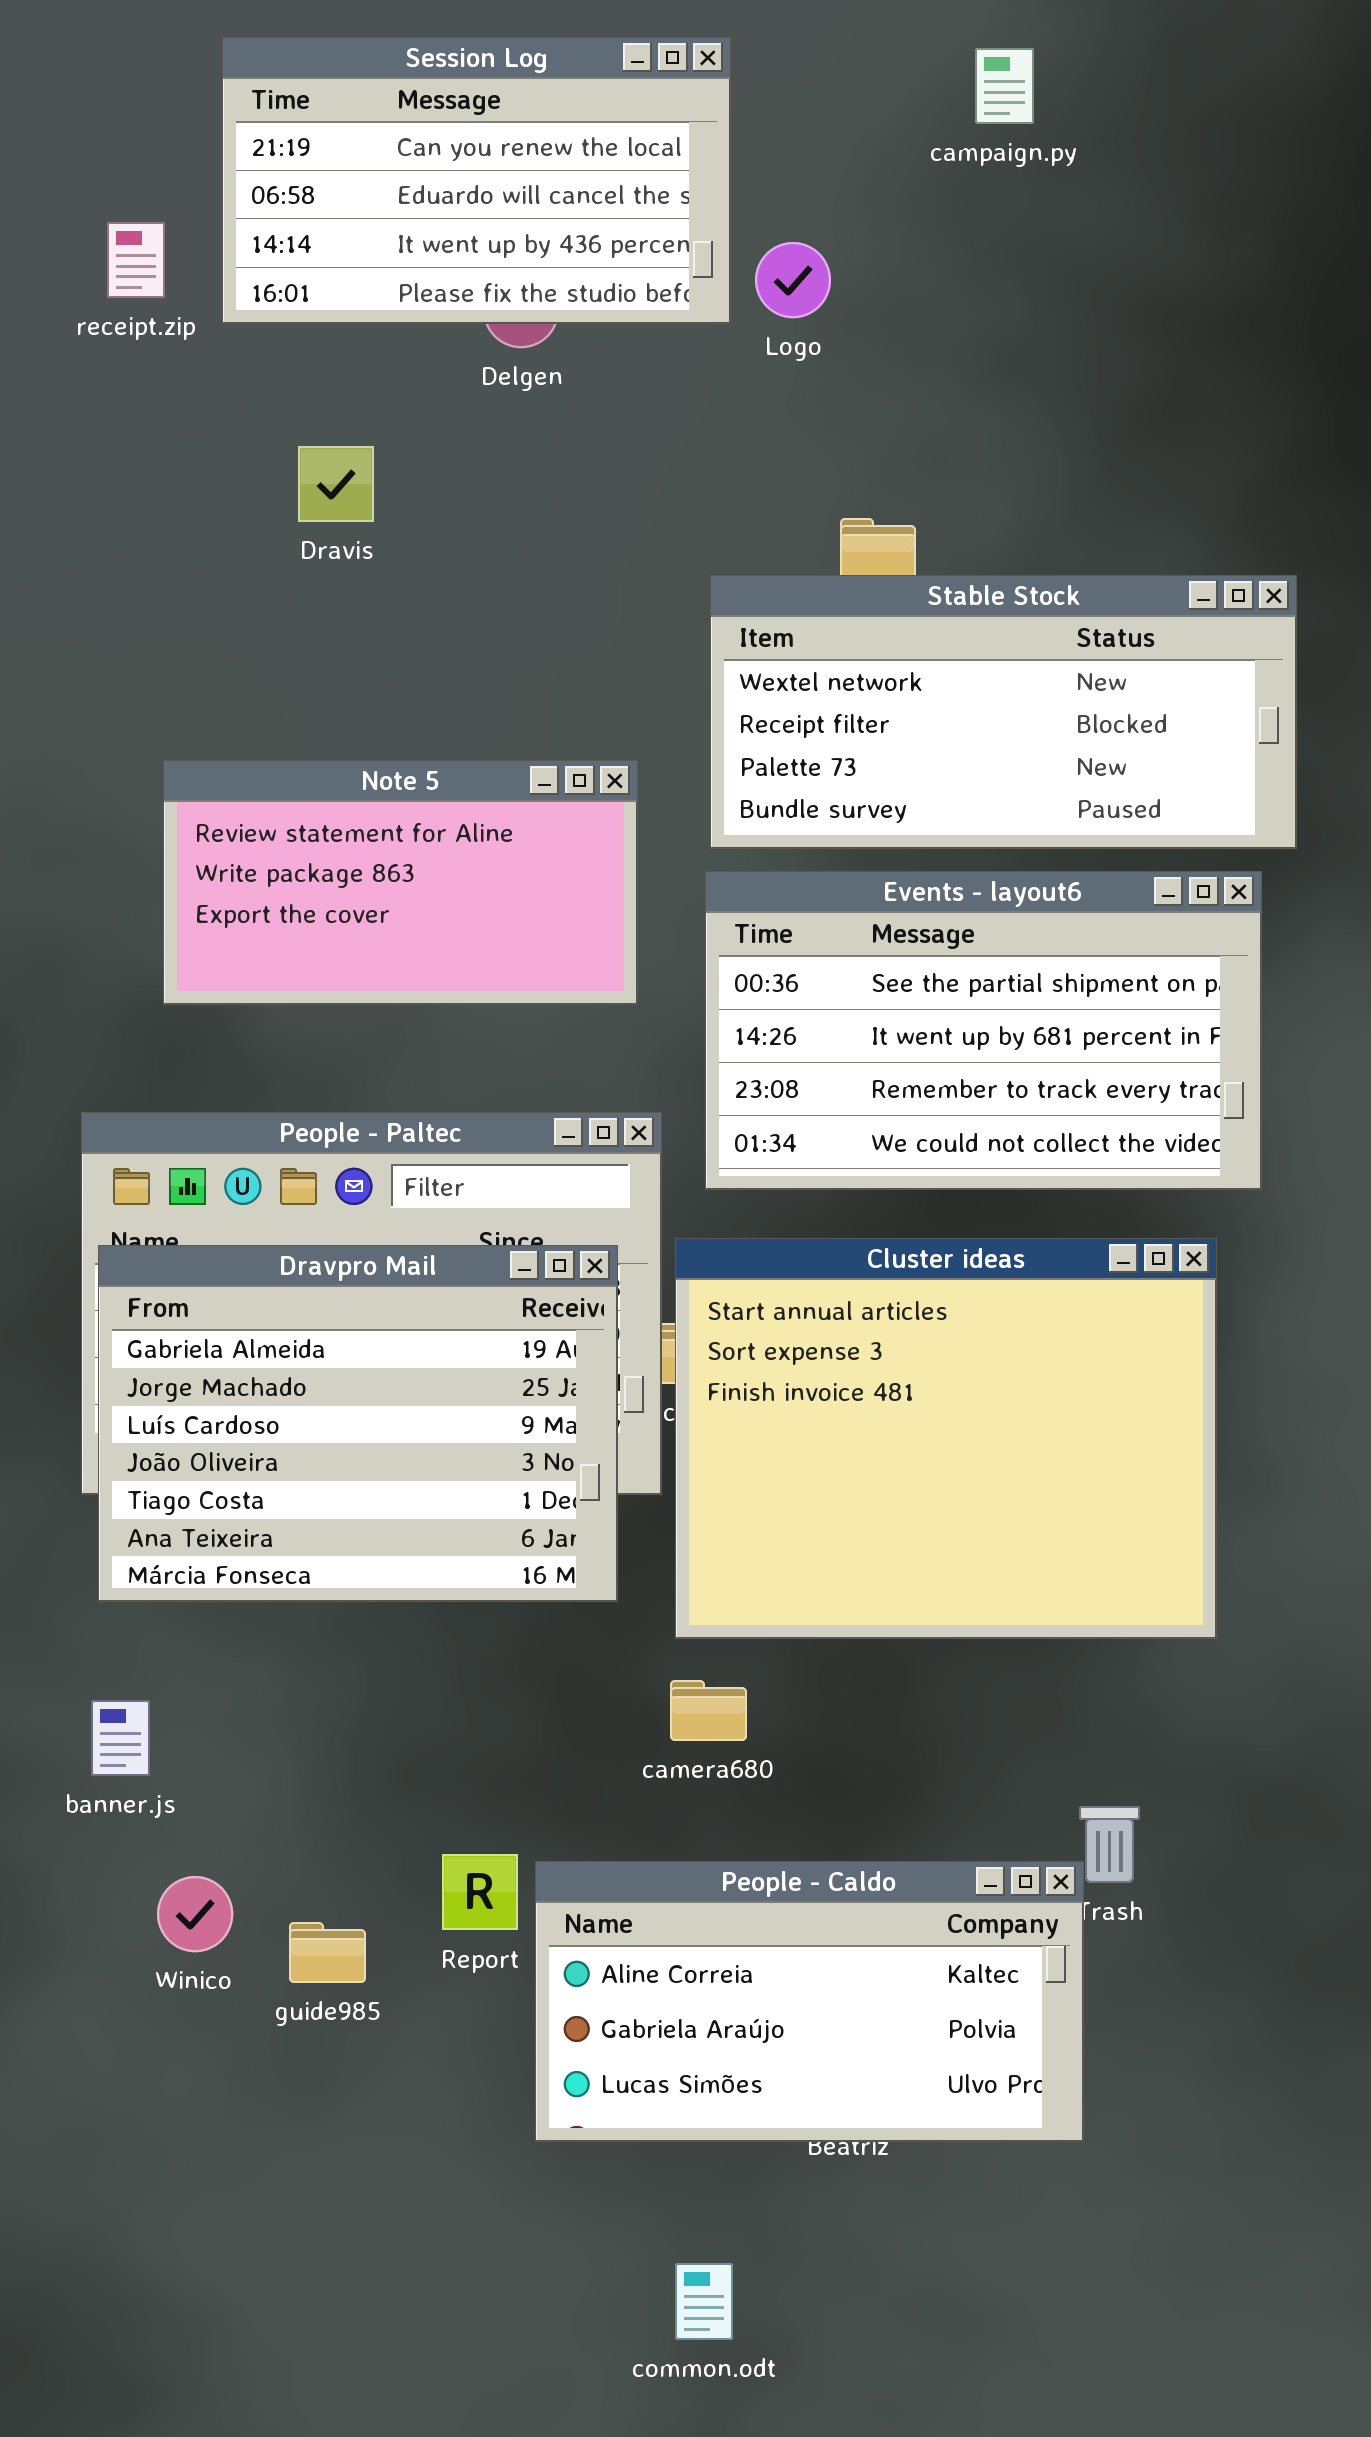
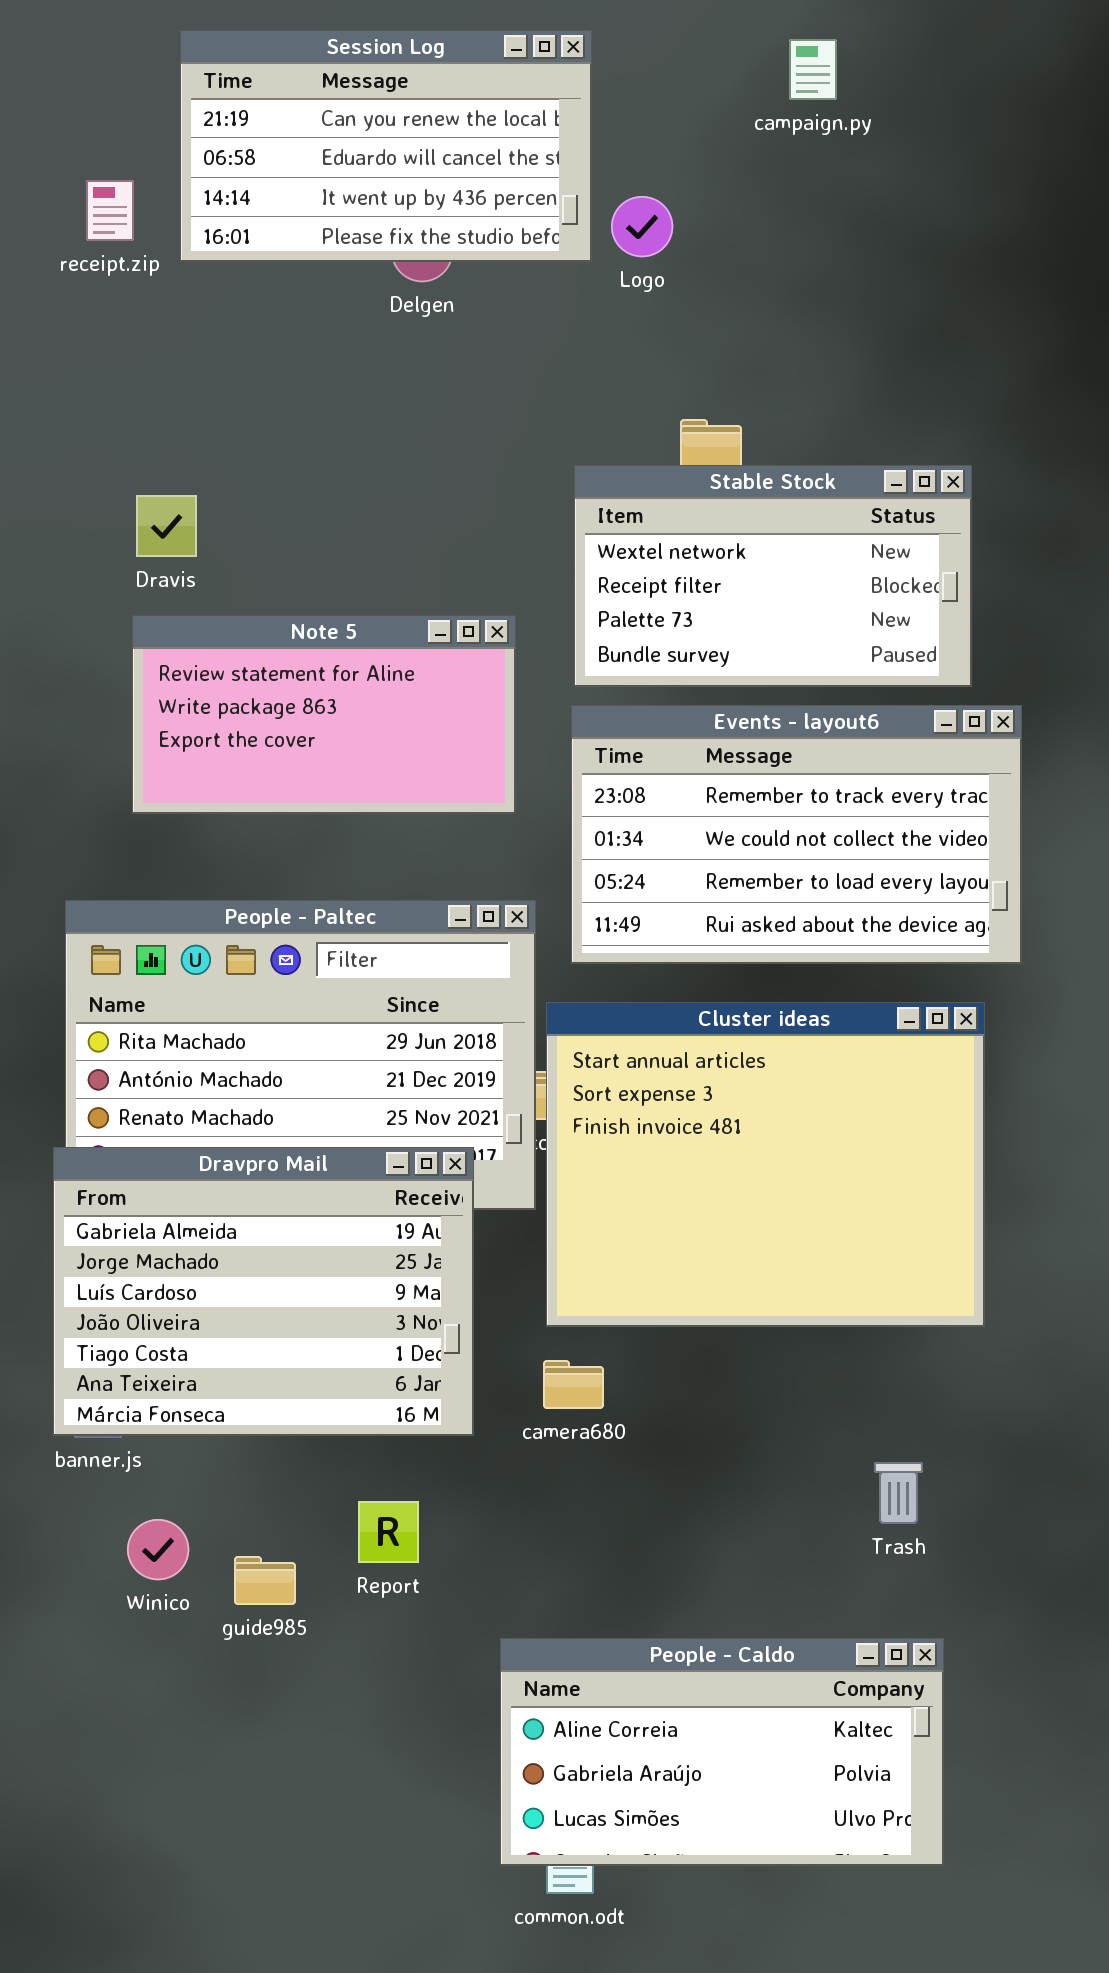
Dravis: [298,446,374,522] -> [136,495,197,557], moved
Stable Stock: [710,575,1297,849] -> [574,465,972,687], resized
Events - layout6: [705,871,1262,1190] -> [571,705,1022,964], scrolled down 2 rows
Dravpro Mail: [98,1245,618,1602] -> [53,1147,474,1436], moved
People - Caldo: [535,1861,1084,2142] -> [500,1638,944,1866], moved

